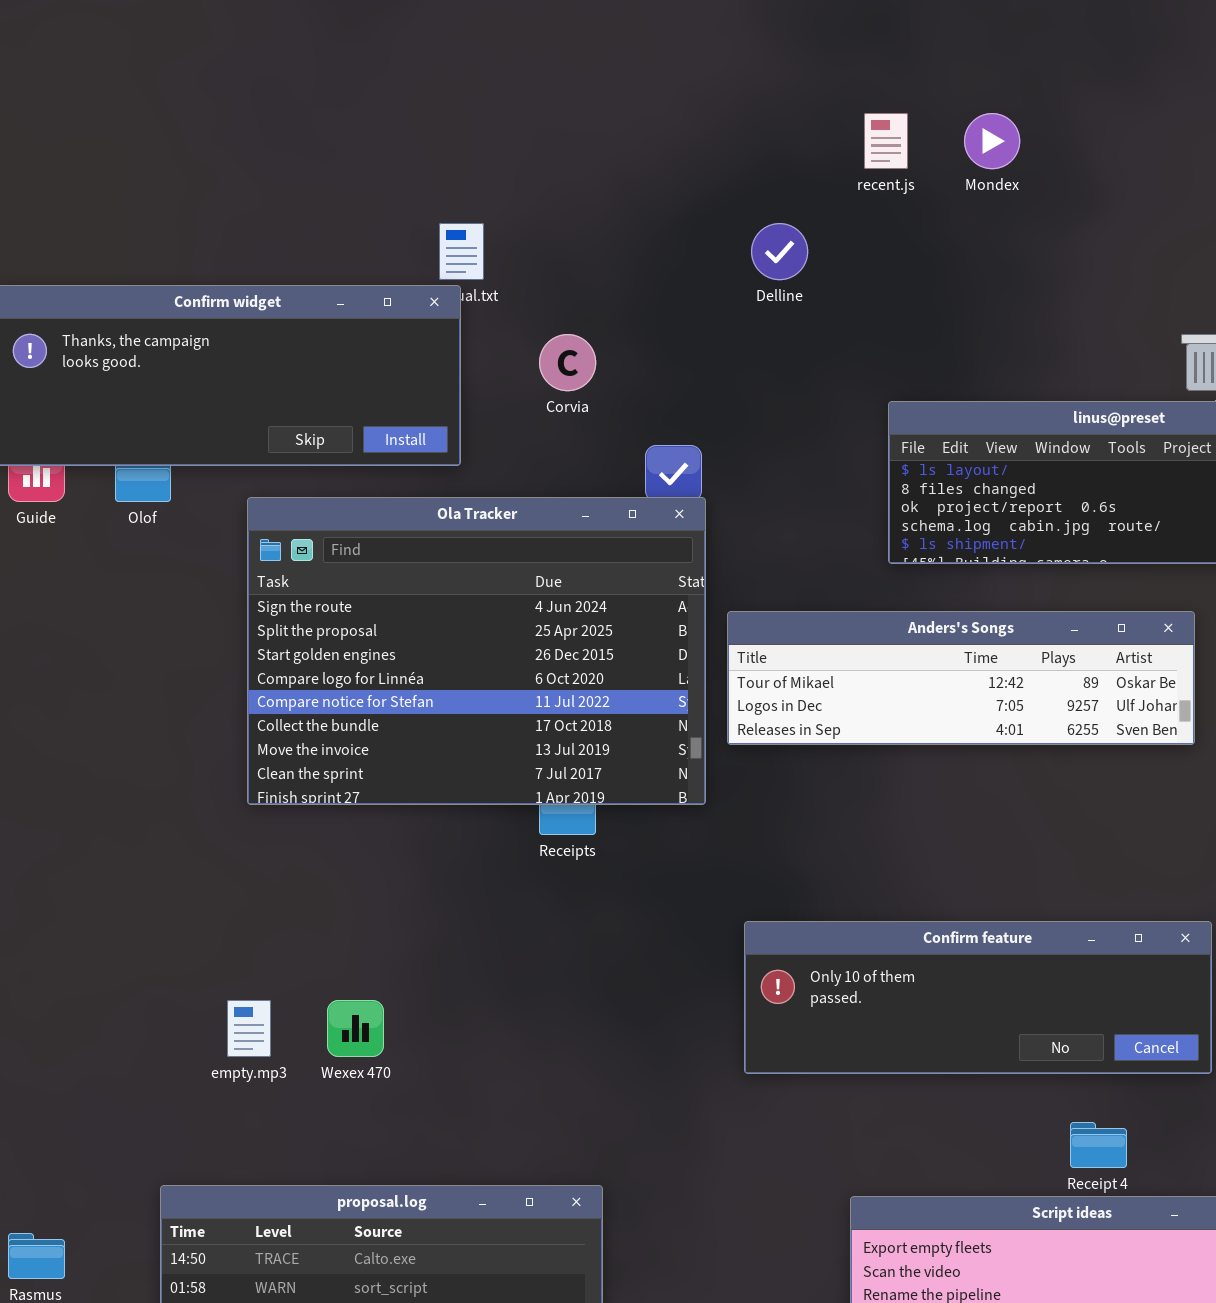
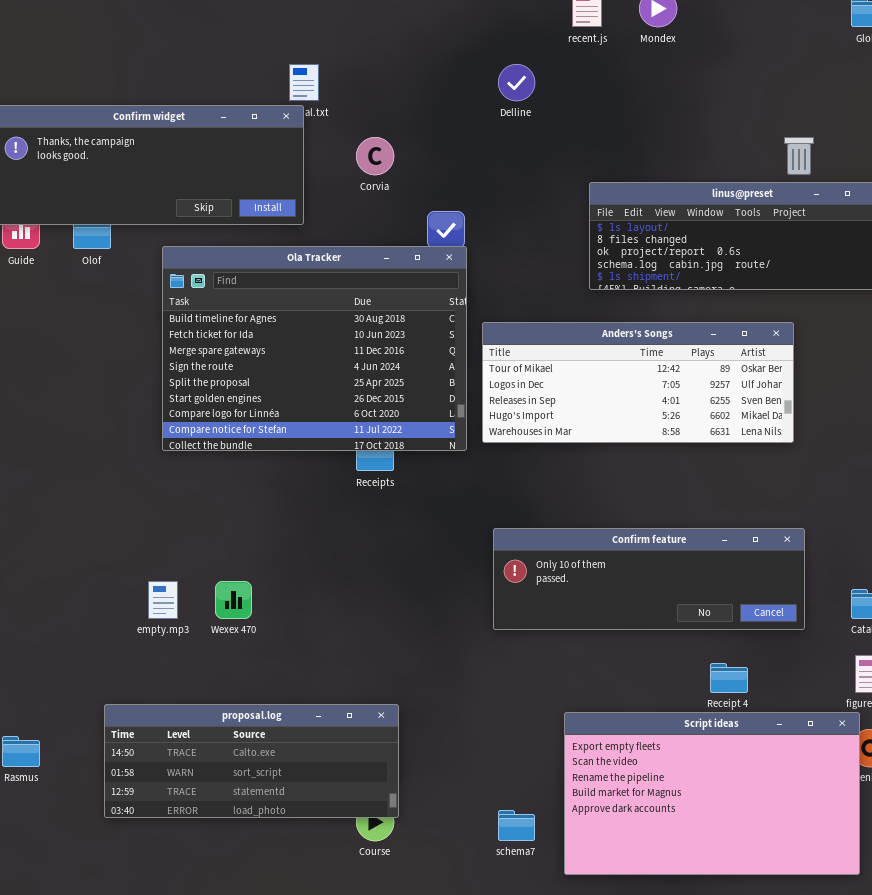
Ola Tracker: [247,497,706,805] -> [162,246,467,451], scrolled up 3 rows
Anders's Songs: [727,611,1195,745] -> [482,322,794,443], resized

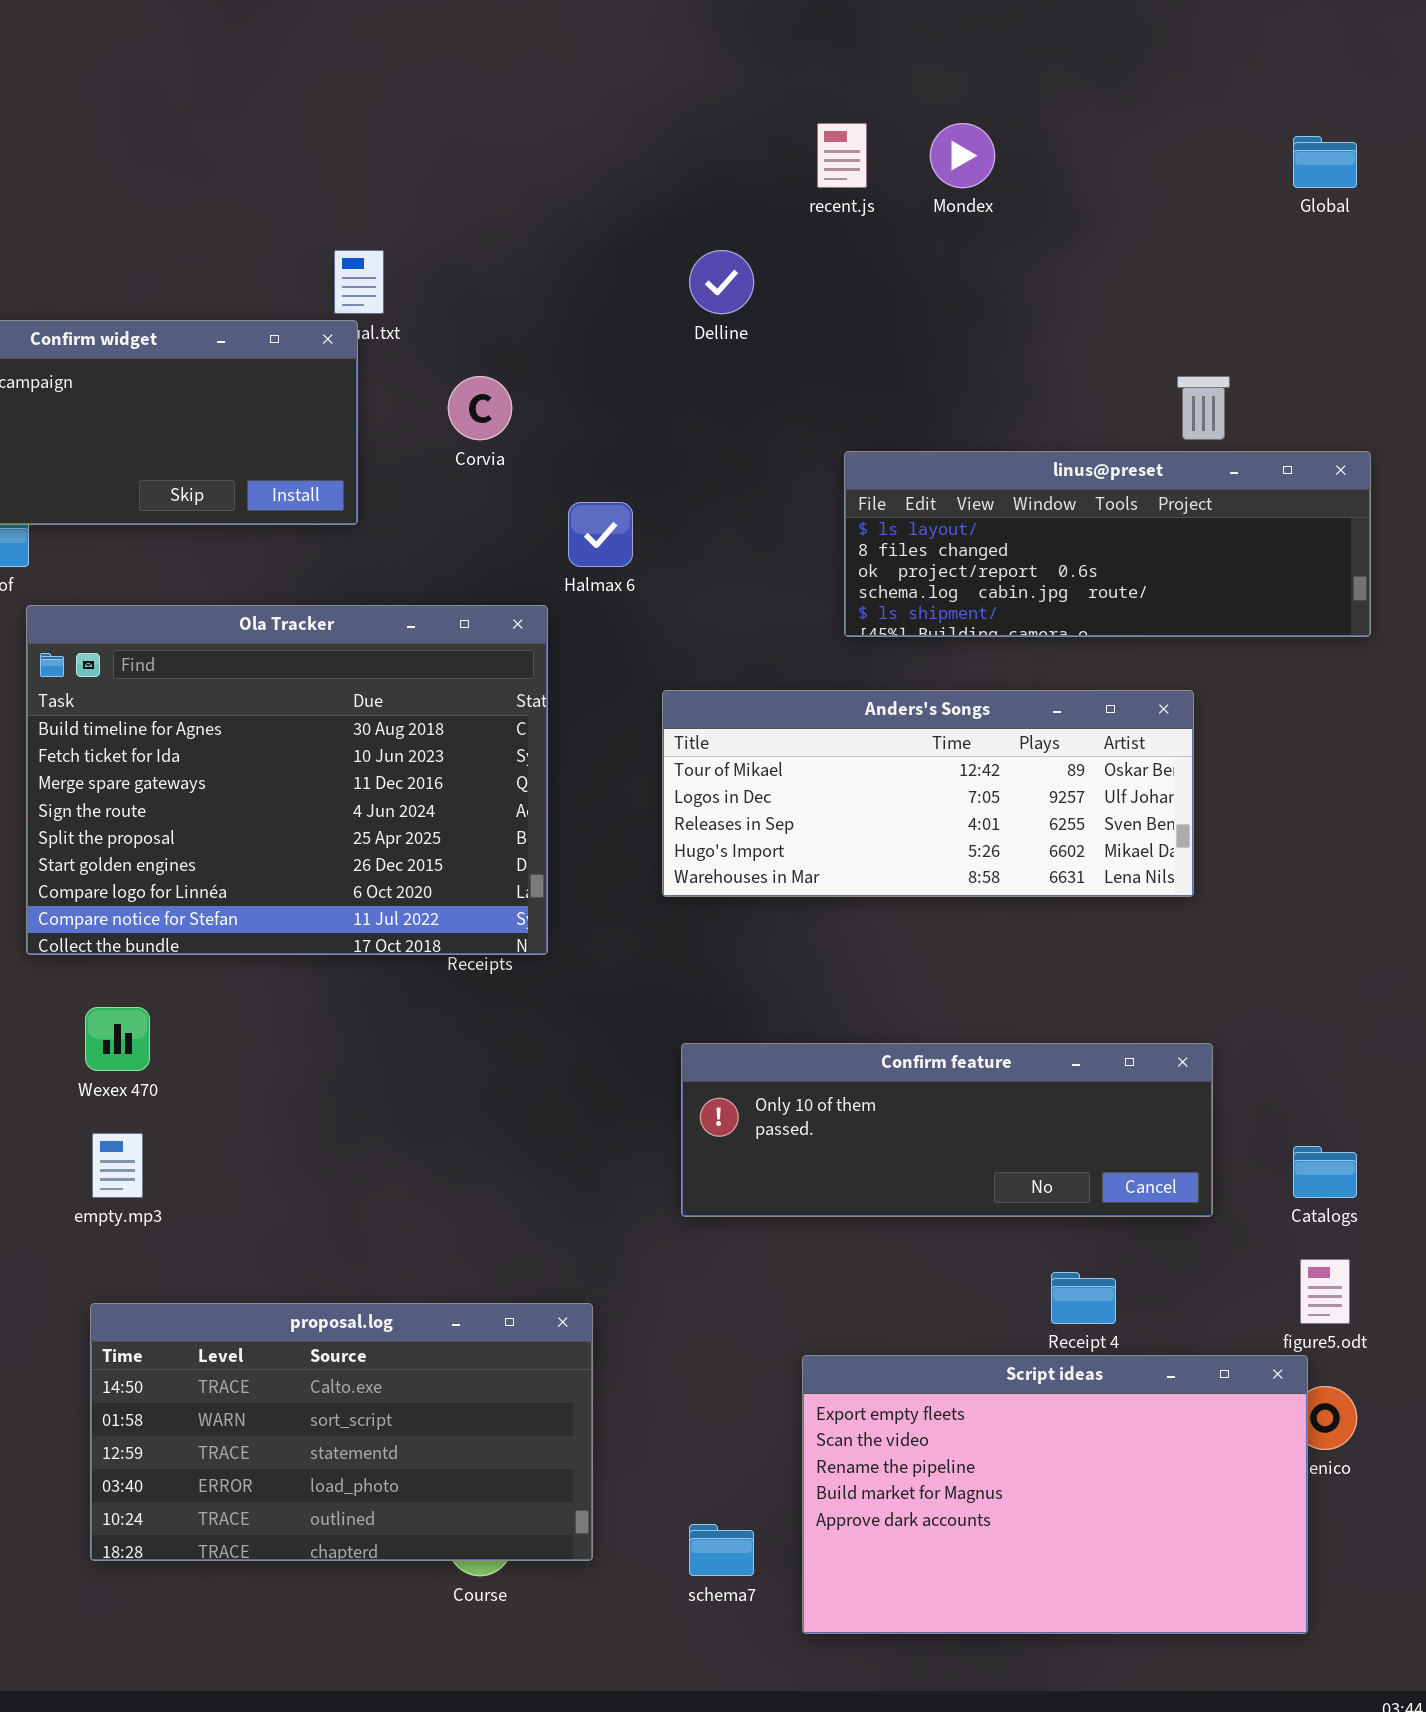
Ola Tracker: [162,246,467,451] -> [26,605,548,955], moved
Wexex 470: [215,581,252,619] -> [85,1007,150,1071], moved
proposal.log: [104,704,399,818] -> [90,1303,593,1561], moved, resized

